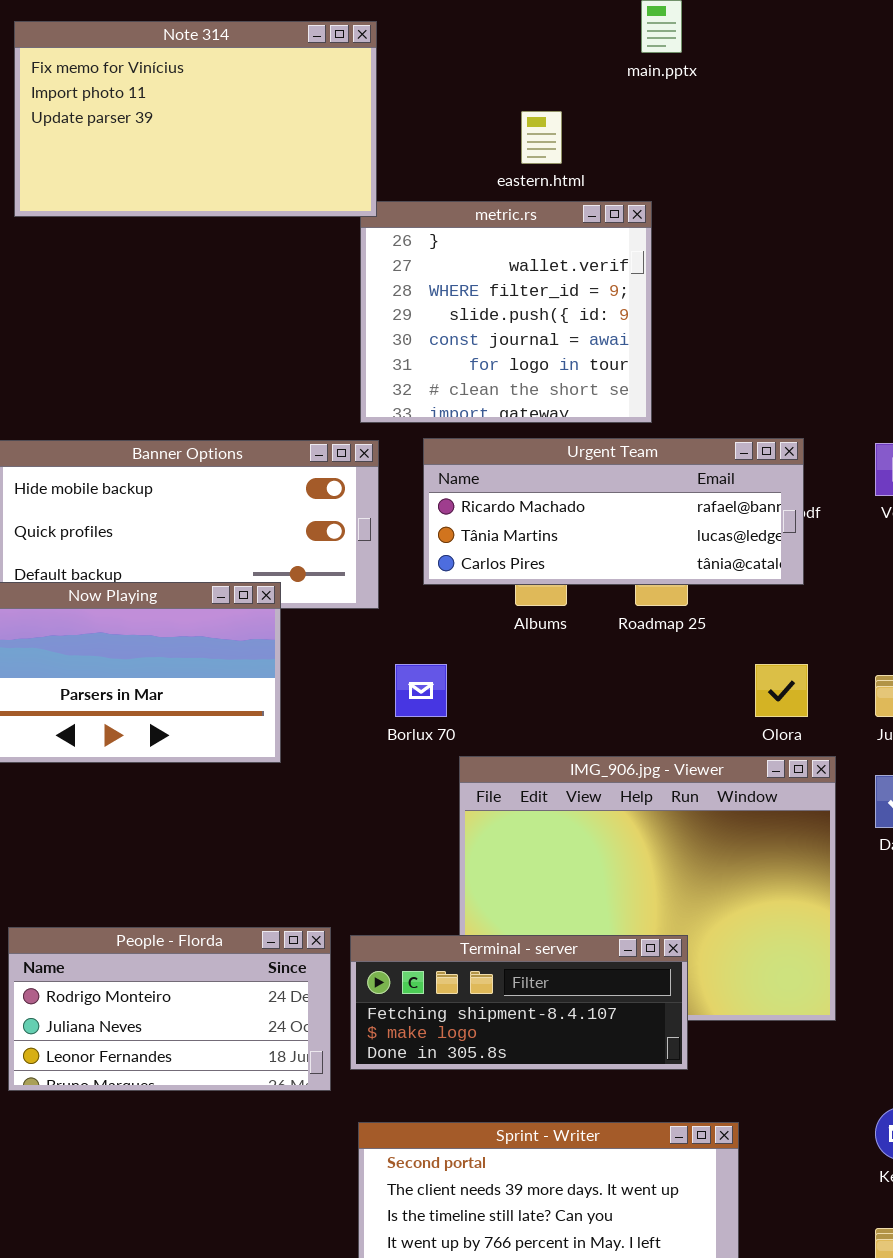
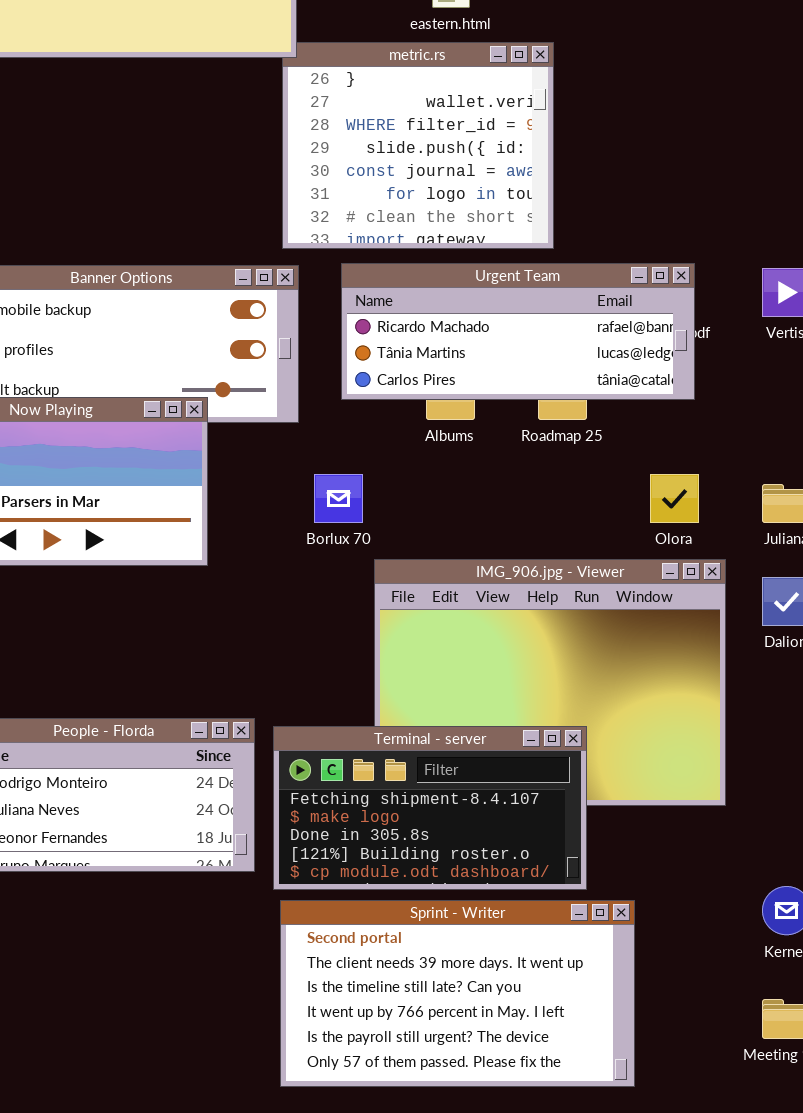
Terminal - server: [350,935,688,1070] -> [273,726,587,890], resized

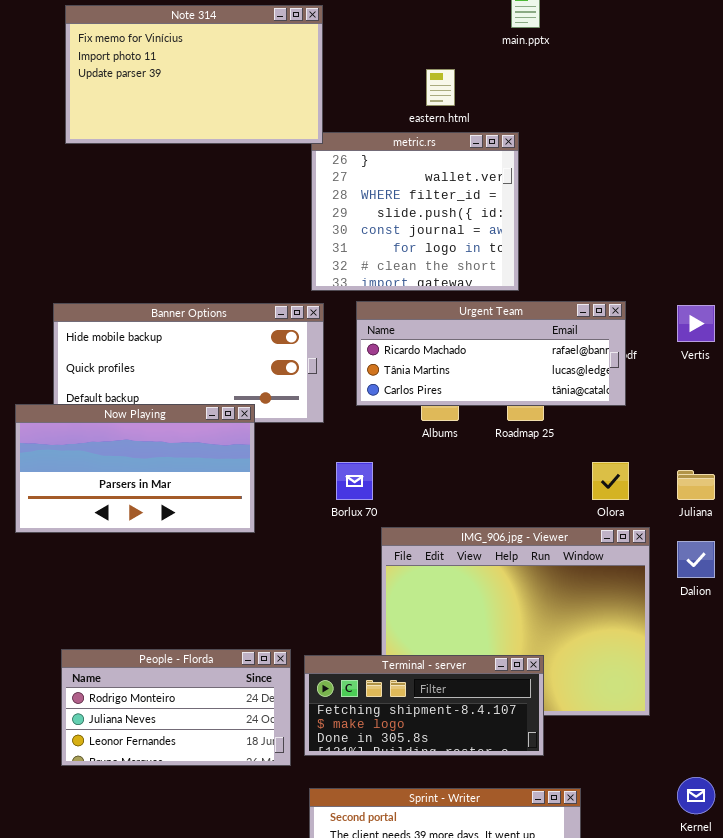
Terminal - server: [273,726,587,890] -> [304,655,544,756], resized

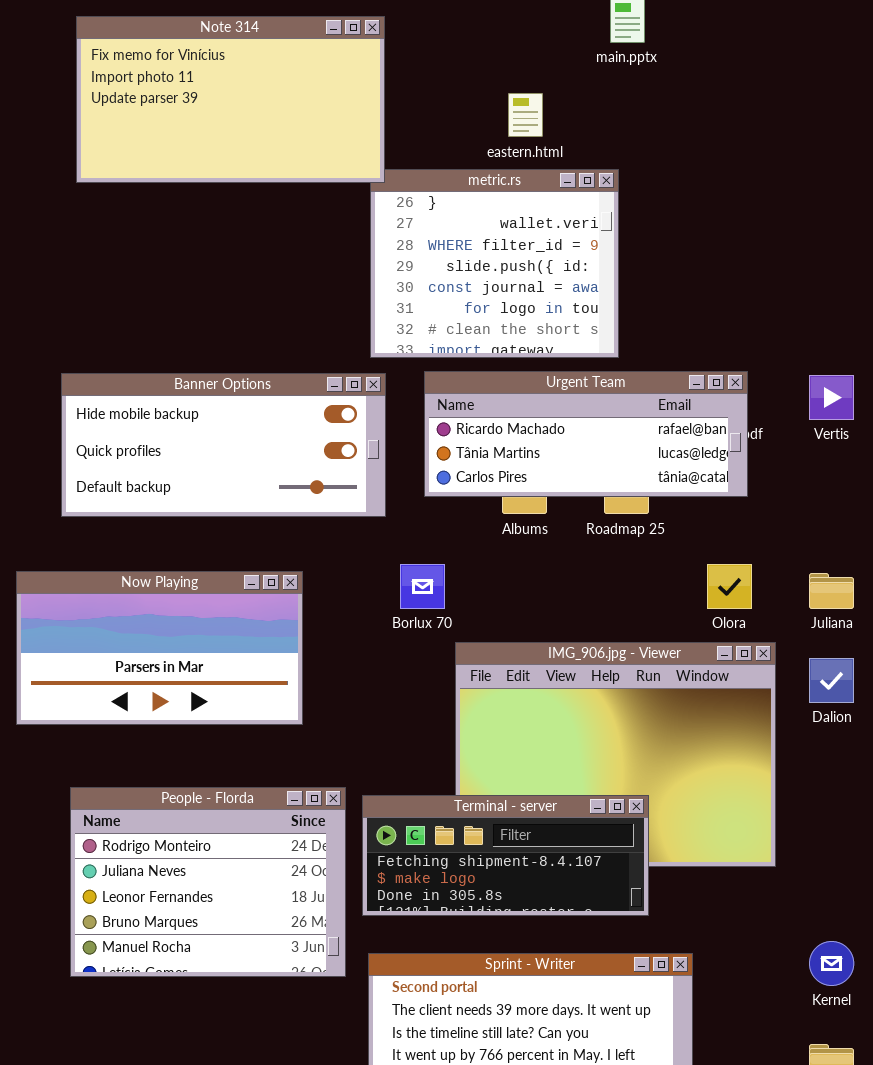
Now Playing: [15,404,255,533] -> [16,571,303,725], moved
People - Florda: [61,649,291,766] -> [70,787,346,977], resized

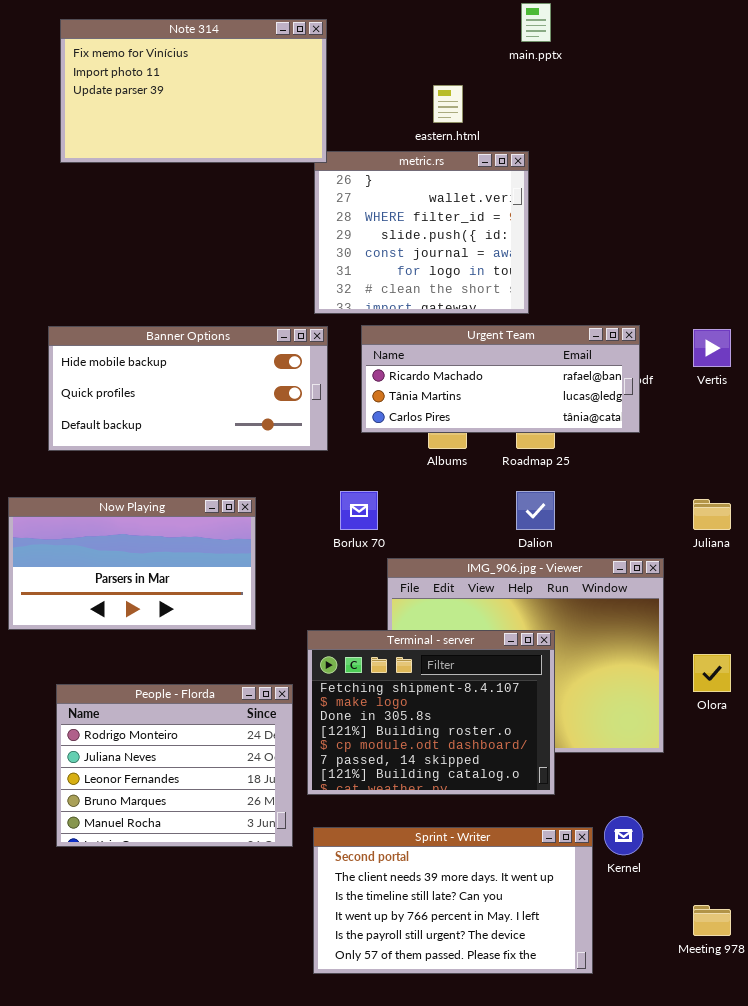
Olora: [707,564,752,609] -> [693,654,731,692], moved
Dalion: [809,658,854,703] -> [516,491,555,530], moved
Terminal - server: [362,795,649,916] -> [307,630,555,795], resized
Kernel: [809,941,854,986] -> [604,816,643,855], moved

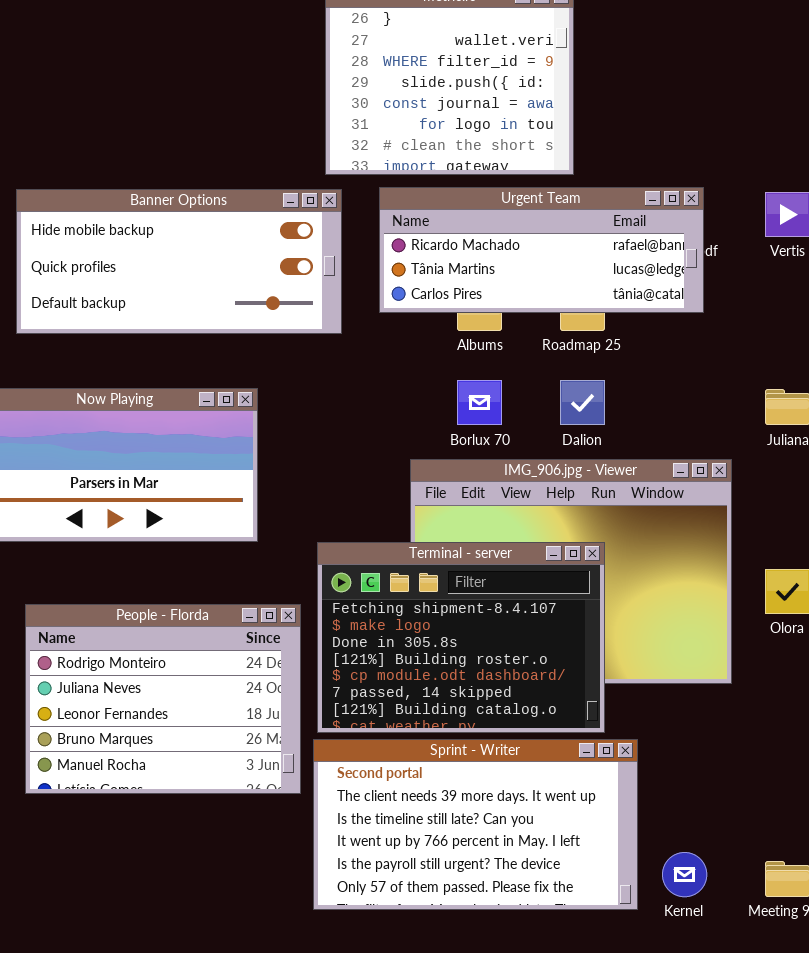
Borlux 70: [340,491,378,530] -> [457,380,502,425], moved
Kernel: [604,816,643,855] -> [662,852,707,897], moved
Sprint - Writer: [313,827,593,974] -> [313,739,638,910], moved

